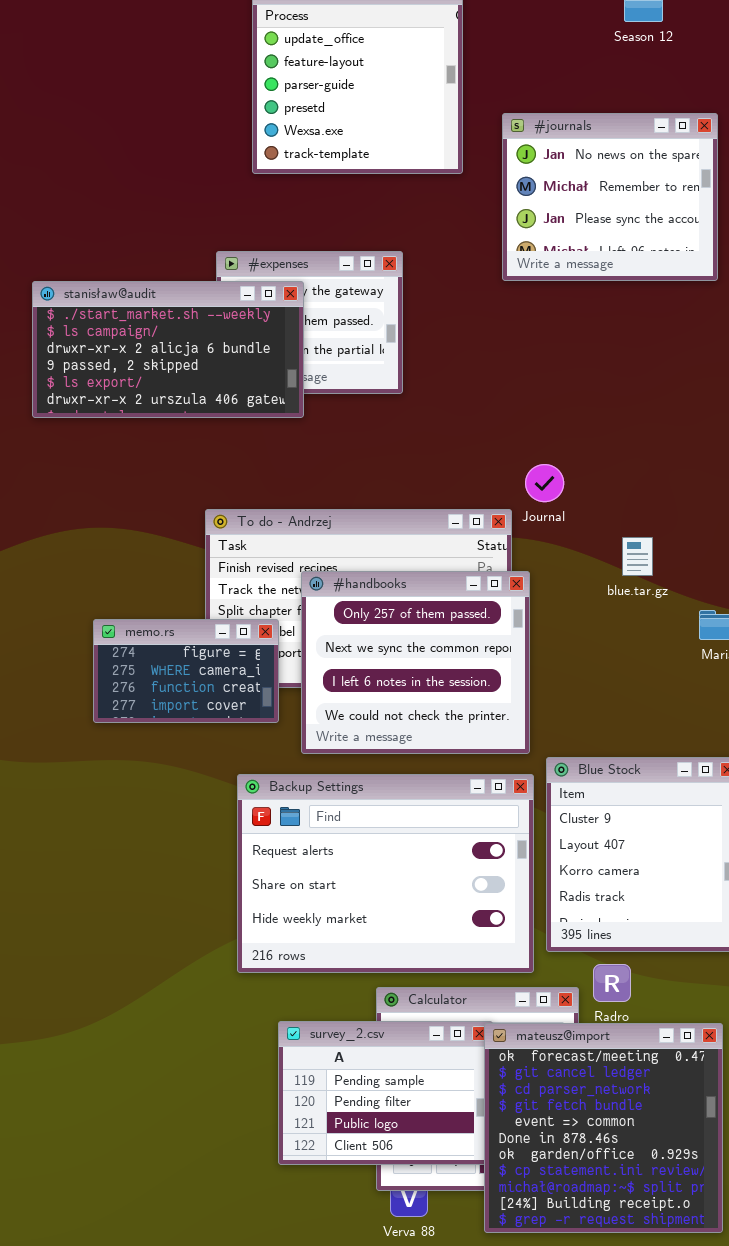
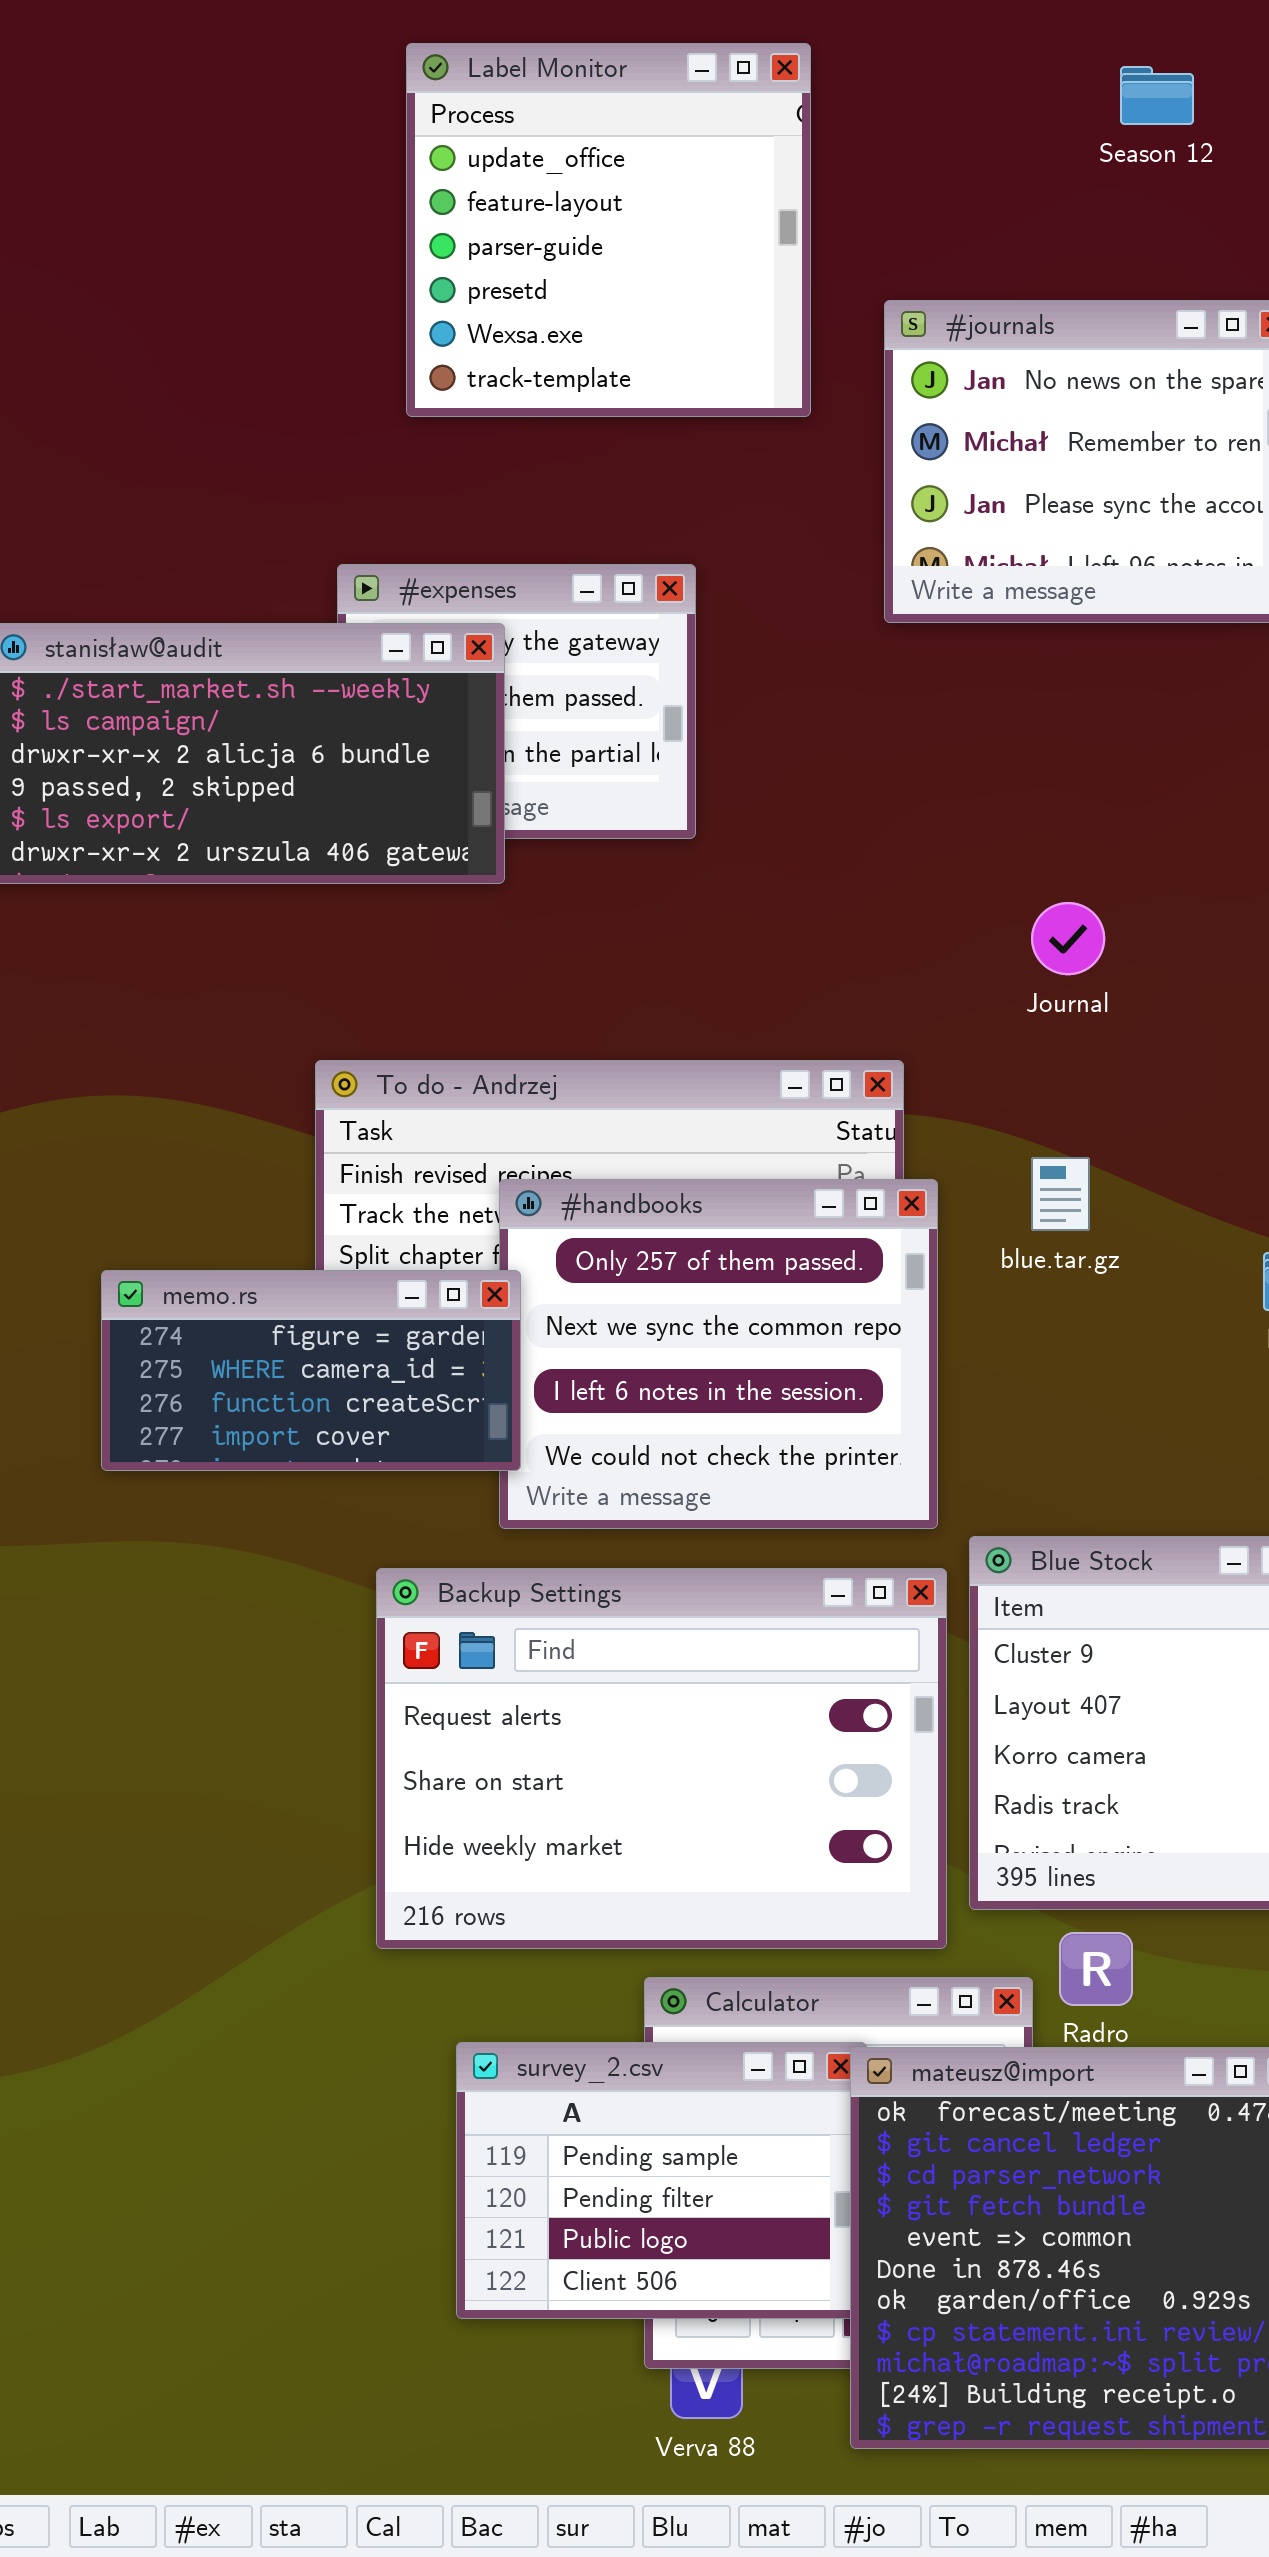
Journal: [525,464,564,502] -> [1031,902,1105,975], moved
blue.tar.gz: [622,537,653,576] -> [1031,1157,1090,1231], moved
memo.rs: [93,619,279,723] -> [101,1270,521,1471], resized

